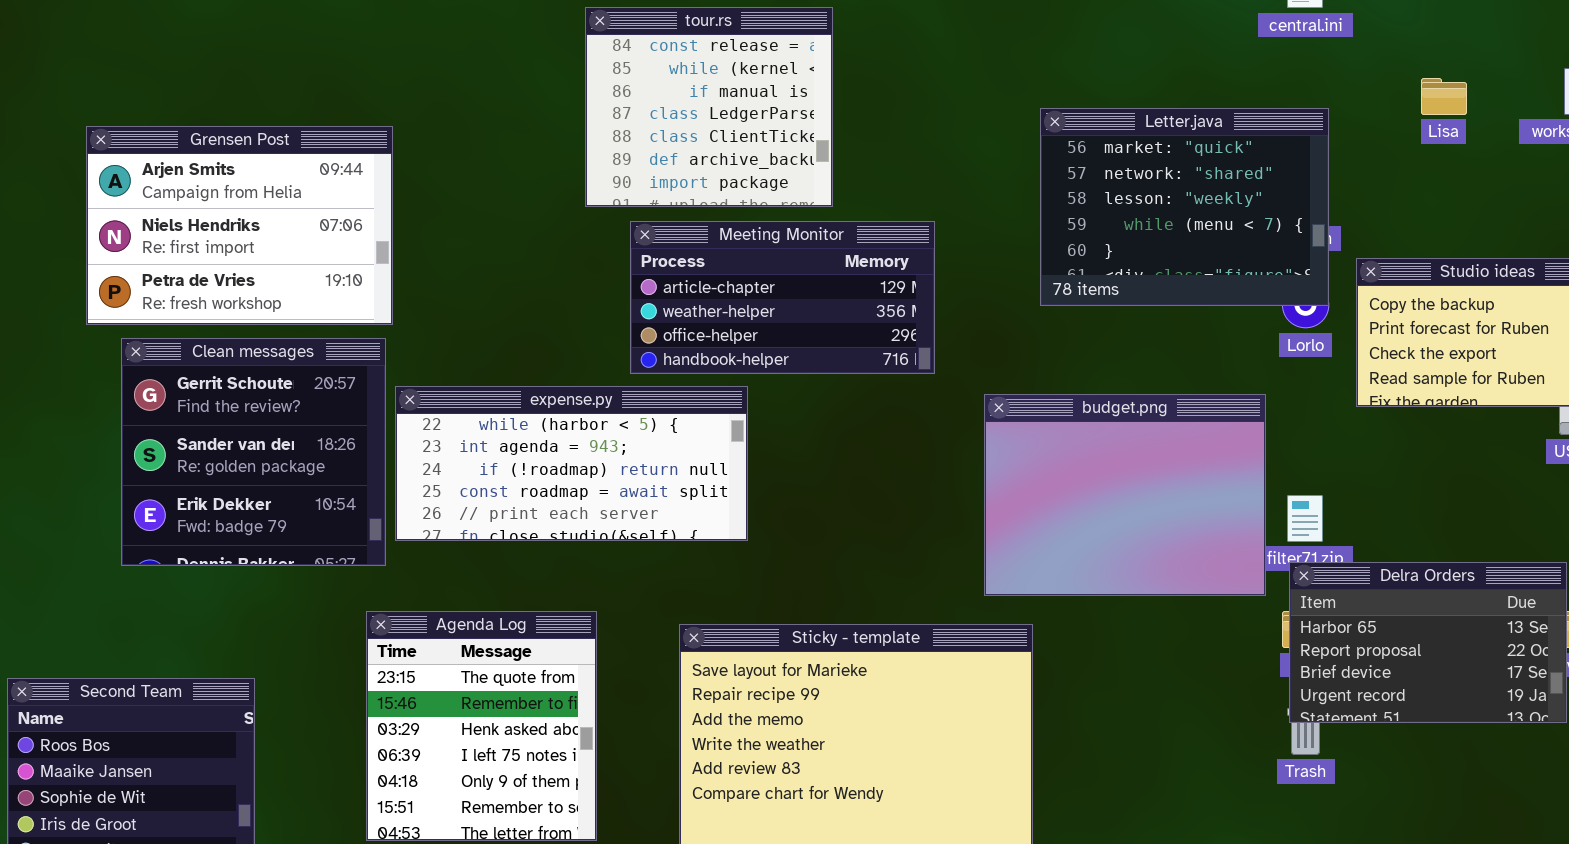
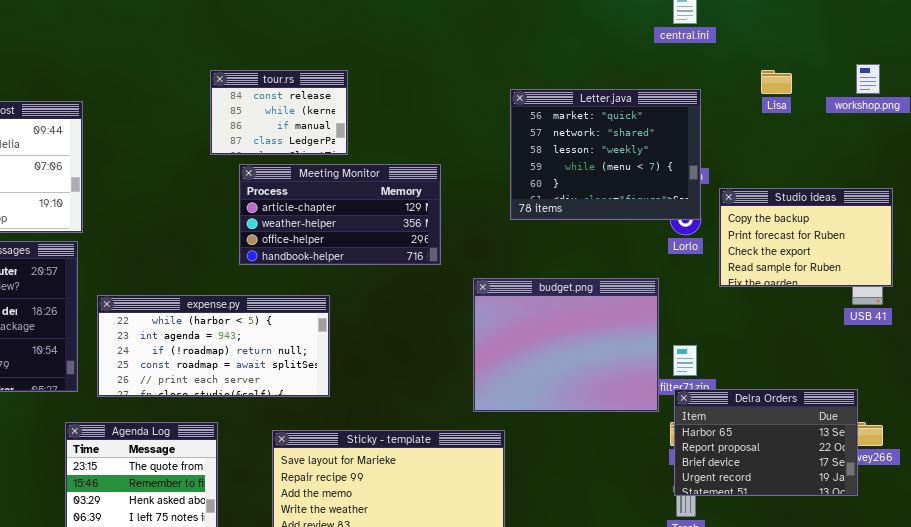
tour.rs: [585,7,833,207] -> [210,70,348,155], resized
expense.py: [395,386,748,541] -> [97,295,330,397], moved

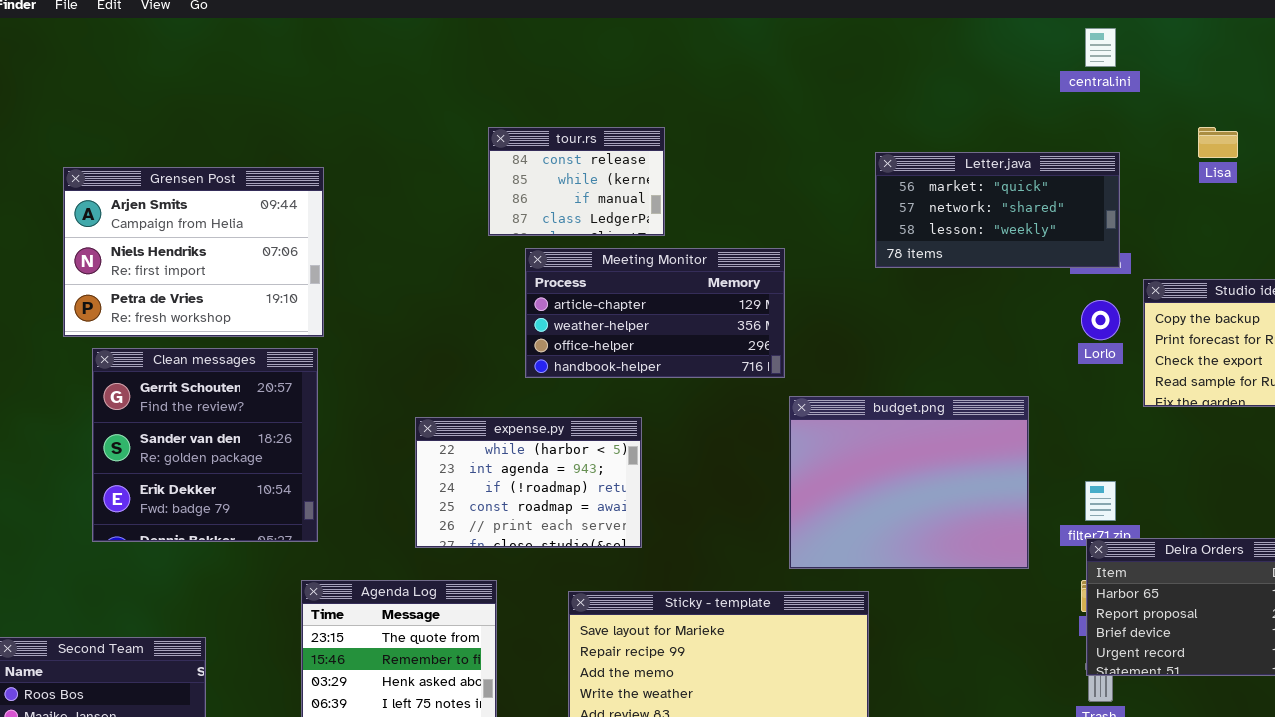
Letter.java: [510,89,701,220] -> [875,152,1120,268], resized
budget.png: [473,278,659,412] -> [789,396,1029,569], moved
expense.py: [97,295,330,397] -> [415,417,642,548], resized

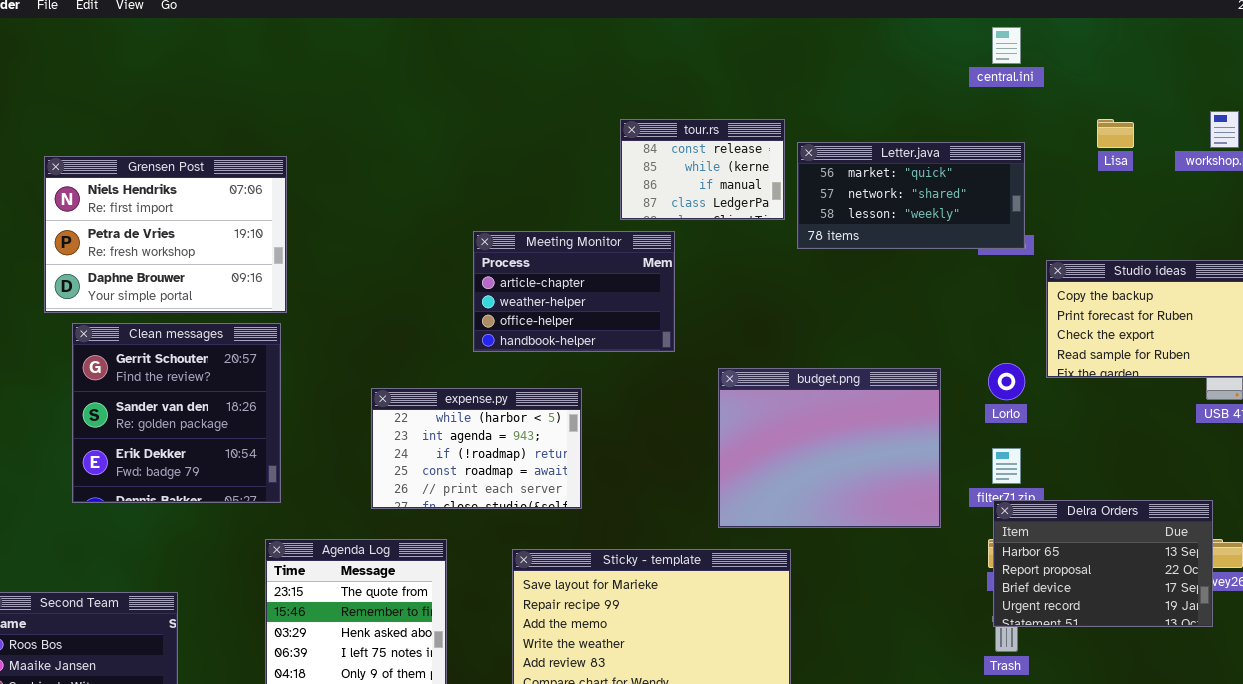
tour.rs: [488,127,665,236] -> [620,119,785,220], moved
Grensen Post: [63,167,324,337] -> [44,156,287,313], scrolled down 1 row
Meeting Monitor: [525,248,785,378] -> [473,231,675,352], resized
Lorlo: [1081,300,1120,340] -> [988,363,1025,400], moved

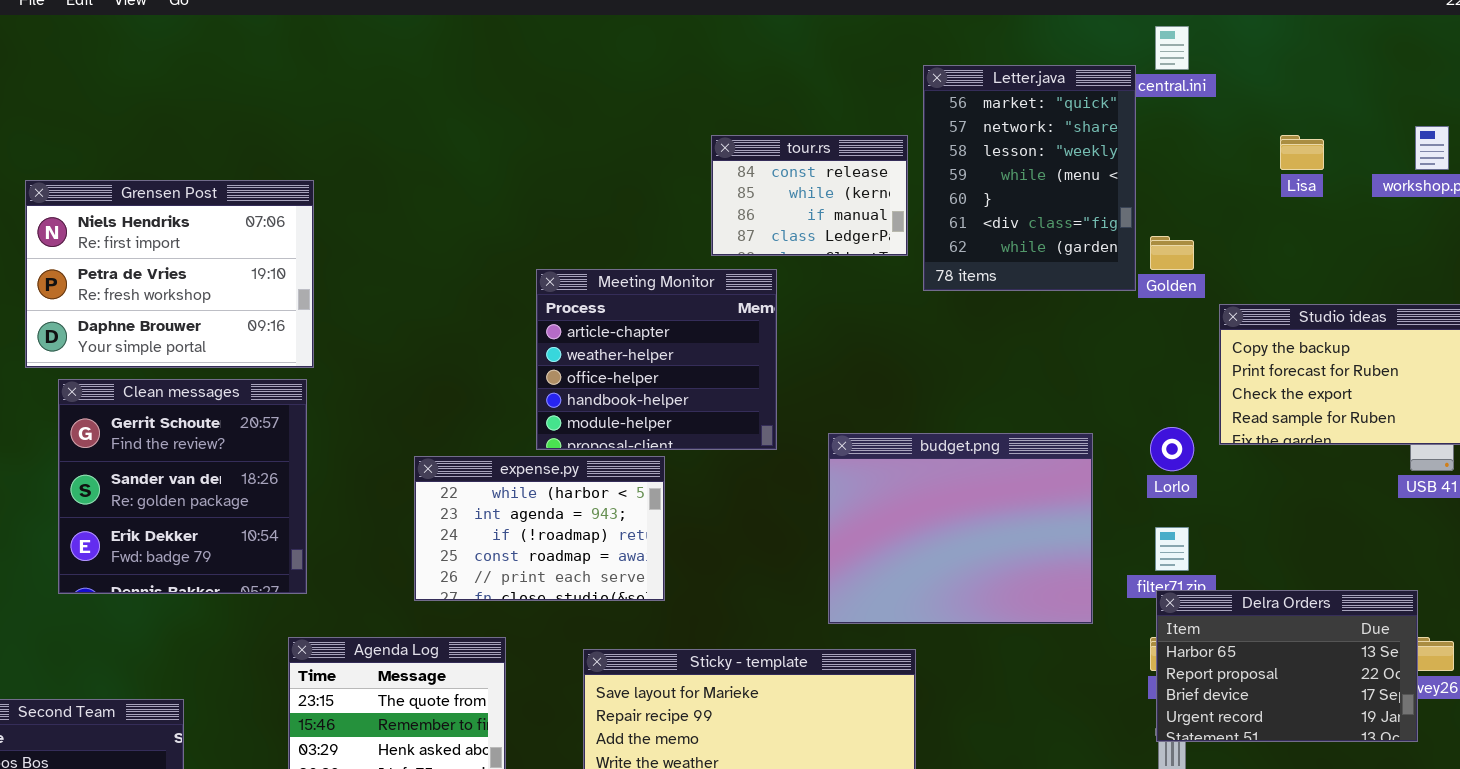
Letter.java: [797,142,1025,249] -> [923,65,1136,291], resized
Meeting Monitor: [473,231,675,352] -> [536,269,777,450], resized

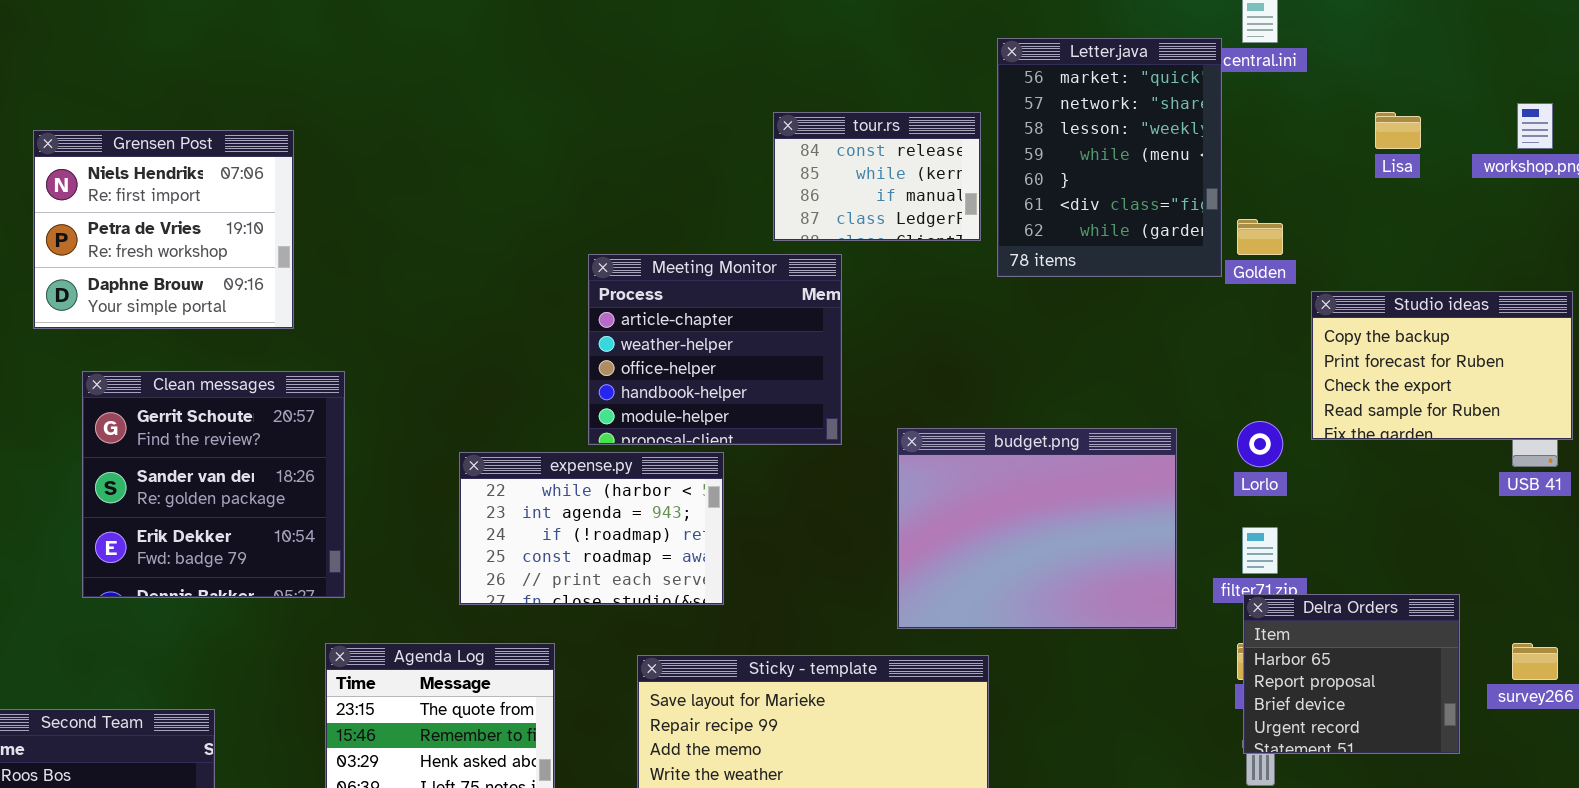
Grensen Post: [25,180,314,368] -> [33,130,294,329], moved, resized
Delra Orders: [1156,590,1418,742] -> [1243,594,1460,754], resized

